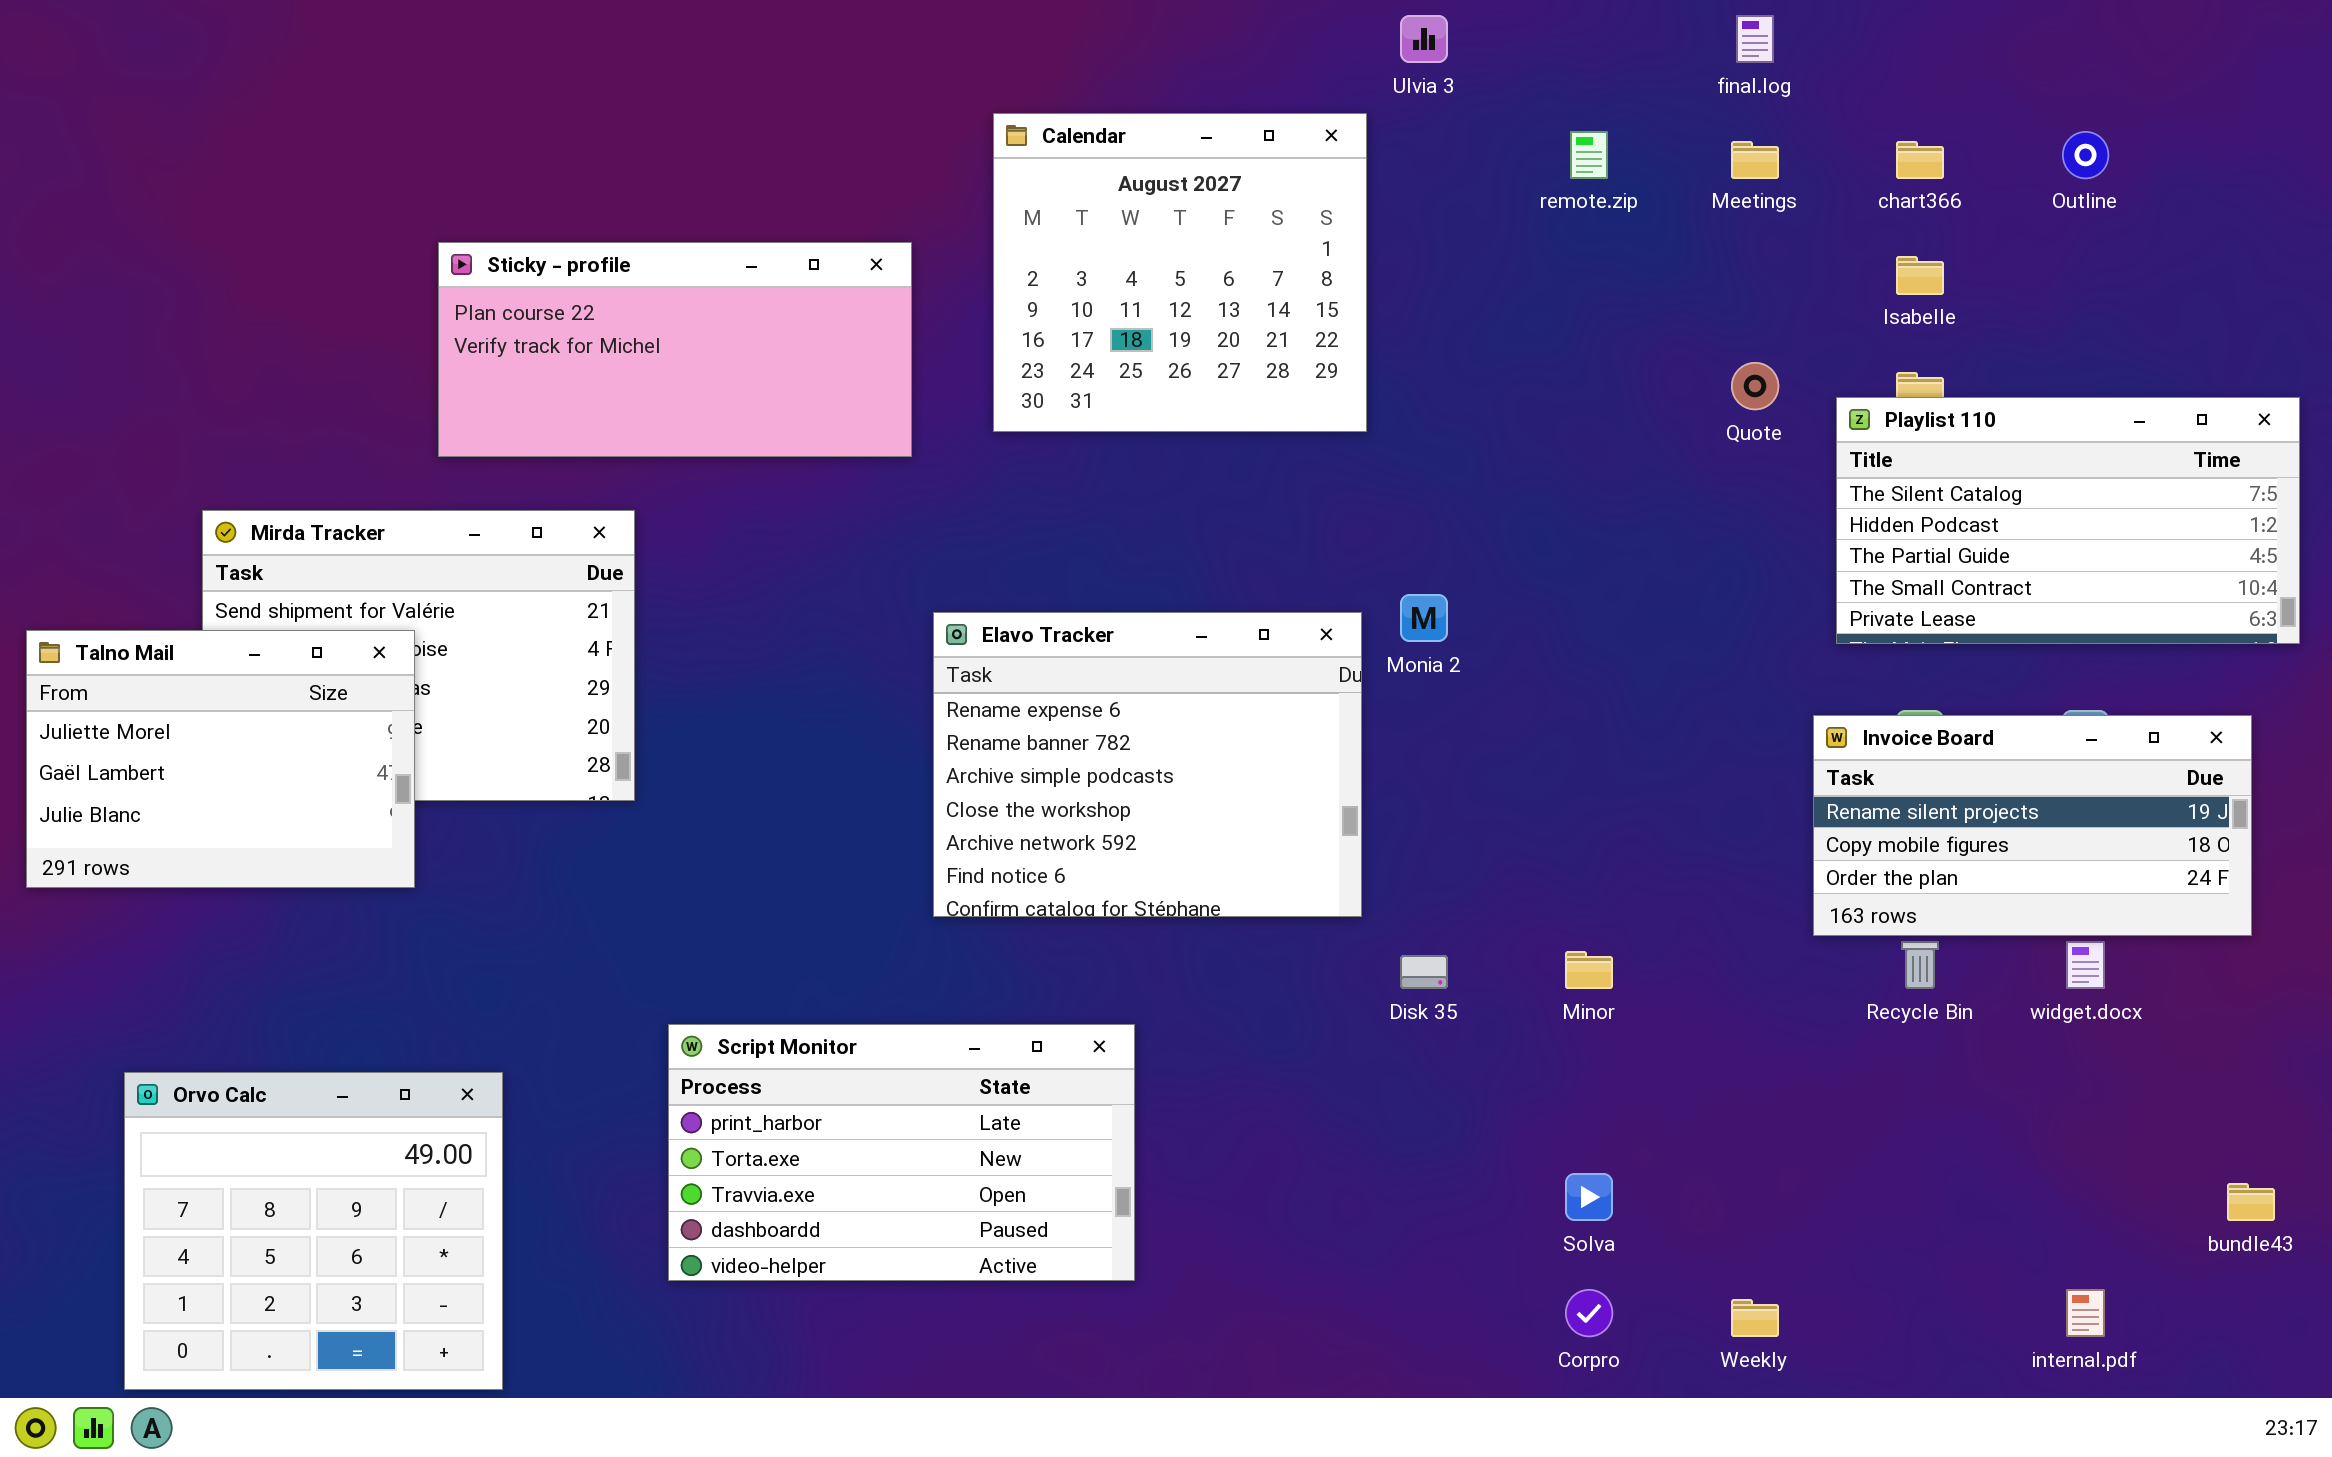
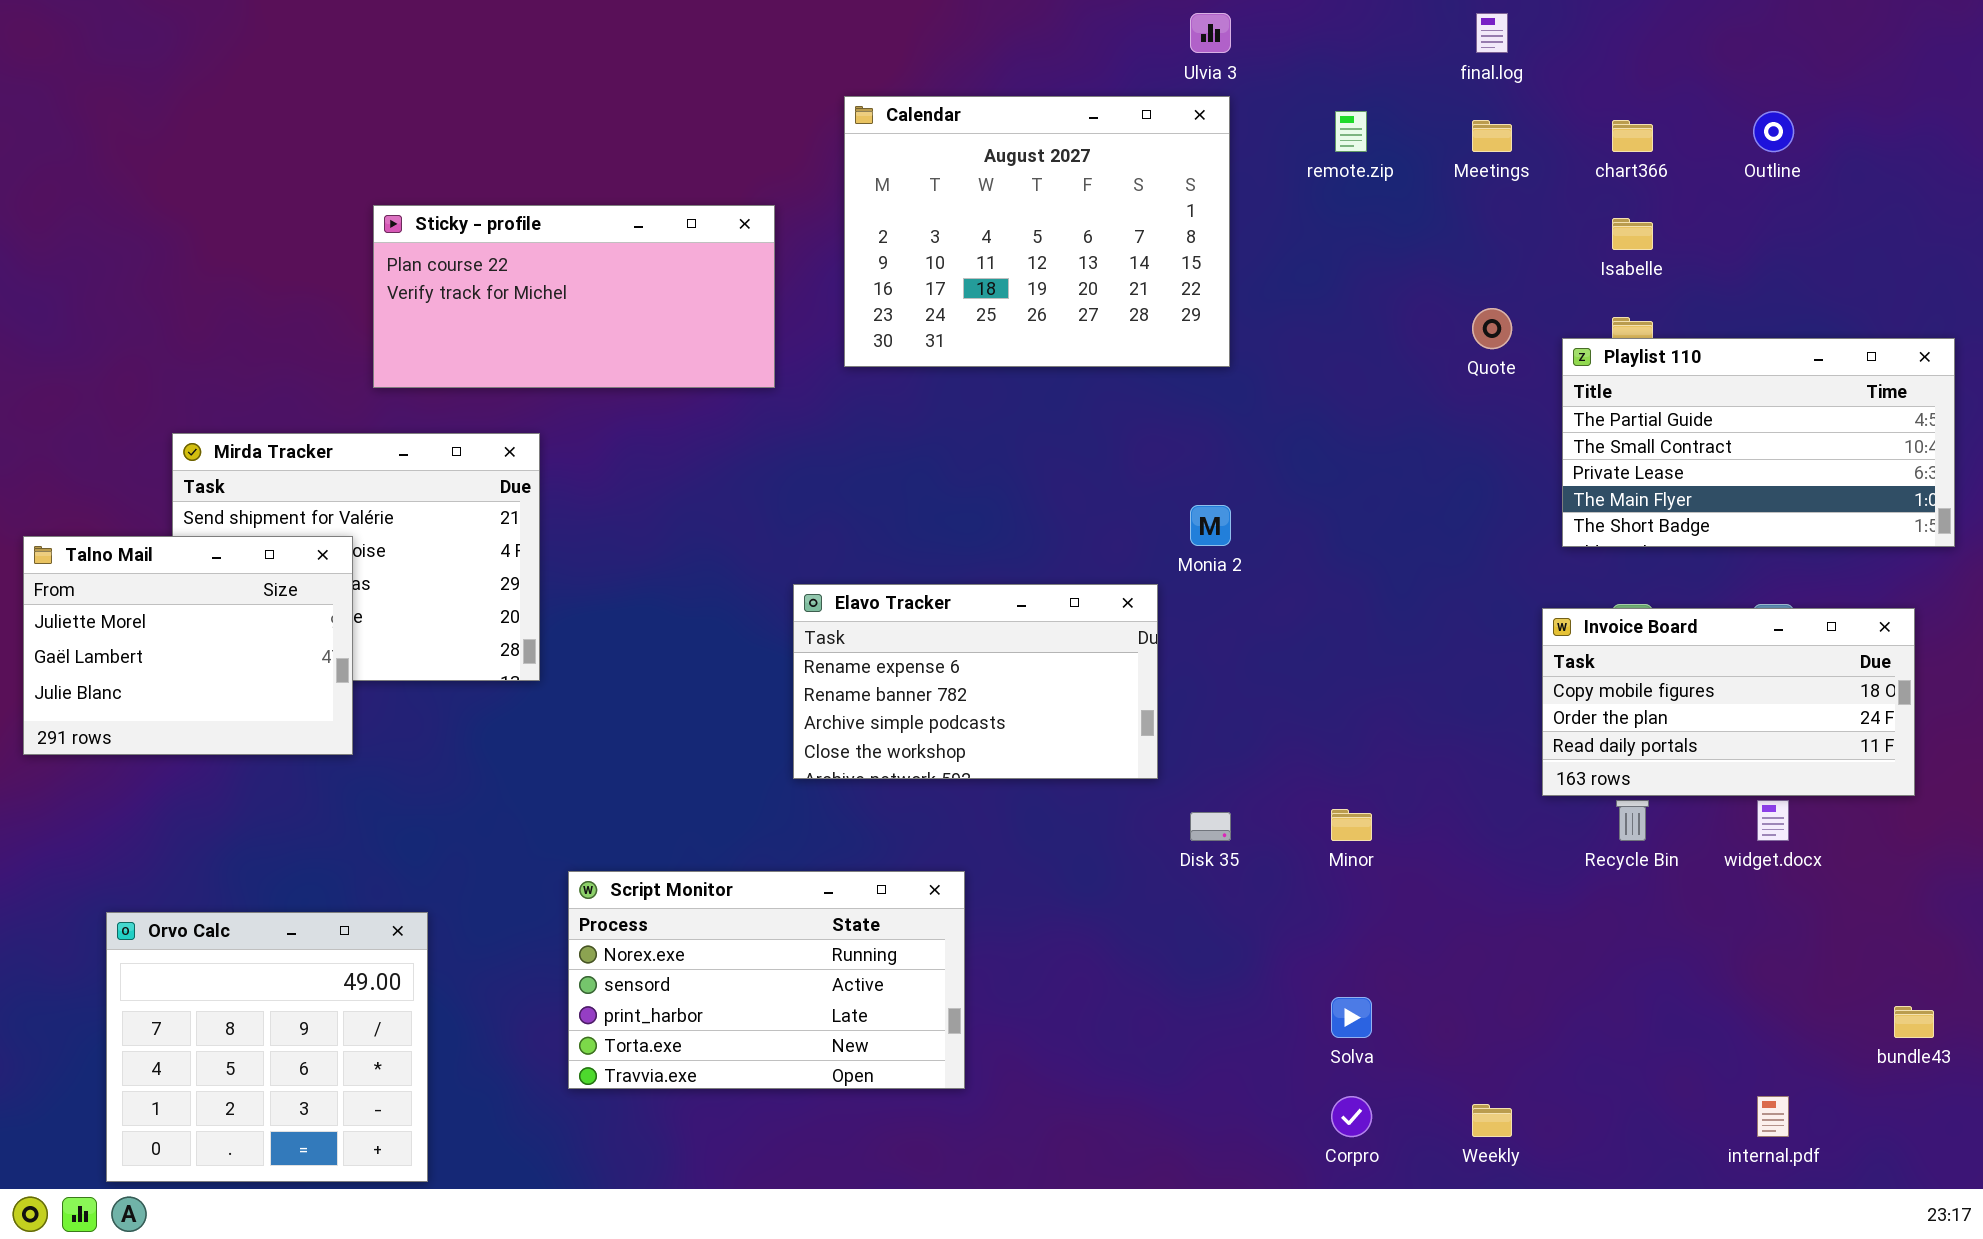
Calendar: [993,113,1367,432] -> [844,96,1230,367], resized
Playlist 110: [1836,397,2300,644] -> [1562,338,1955,547], scrolled down 2 rows
Elavo Tracker: [933,612,1362,917] -> [793,584,1158,779], resized
Invoice Board: [1813,715,2252,936] -> [1542,608,1915,796], scrolled down 1 row
Script Monitor: [668,1024,1135,1281] -> [568,871,965,1089], scrolled up 2 rows

